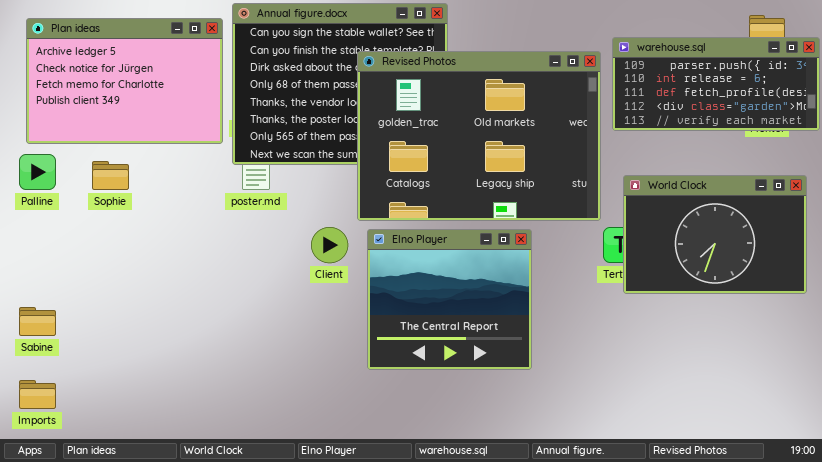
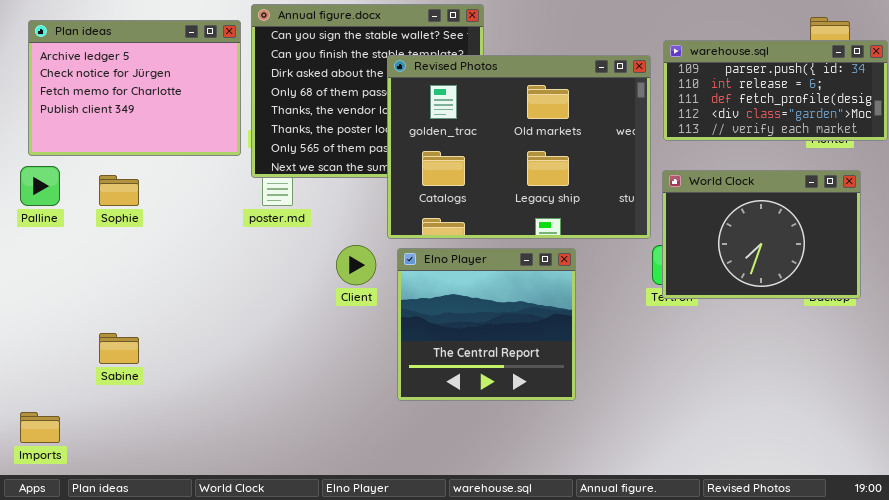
World Clock: [623,175,807,294] -> [662,170,861,299], moved
Sabine: [19,307,56,336] -> [99,333,139,364], moved

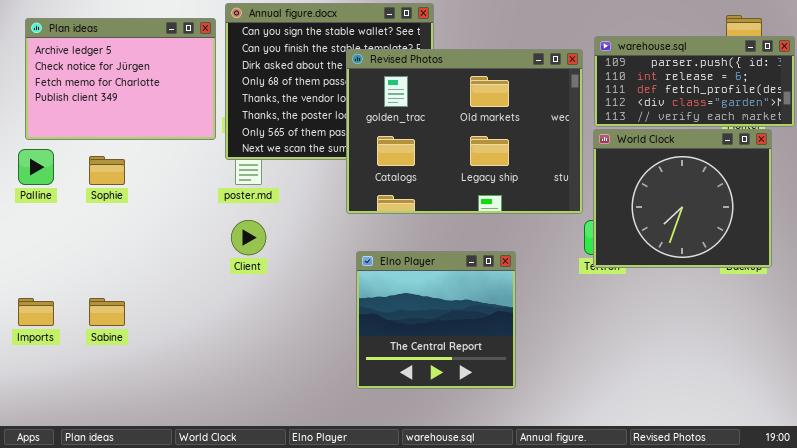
World Clock: [662,170,861,299] -> [593,129,772,268], resized
Client: [336,245,376,285] -> [231,220,266,255], moved
Elno Player: [397,248,576,401] -> [356,251,516,389], moved
Imports: [20,412,60,443] -> [18,298,54,326], moved

